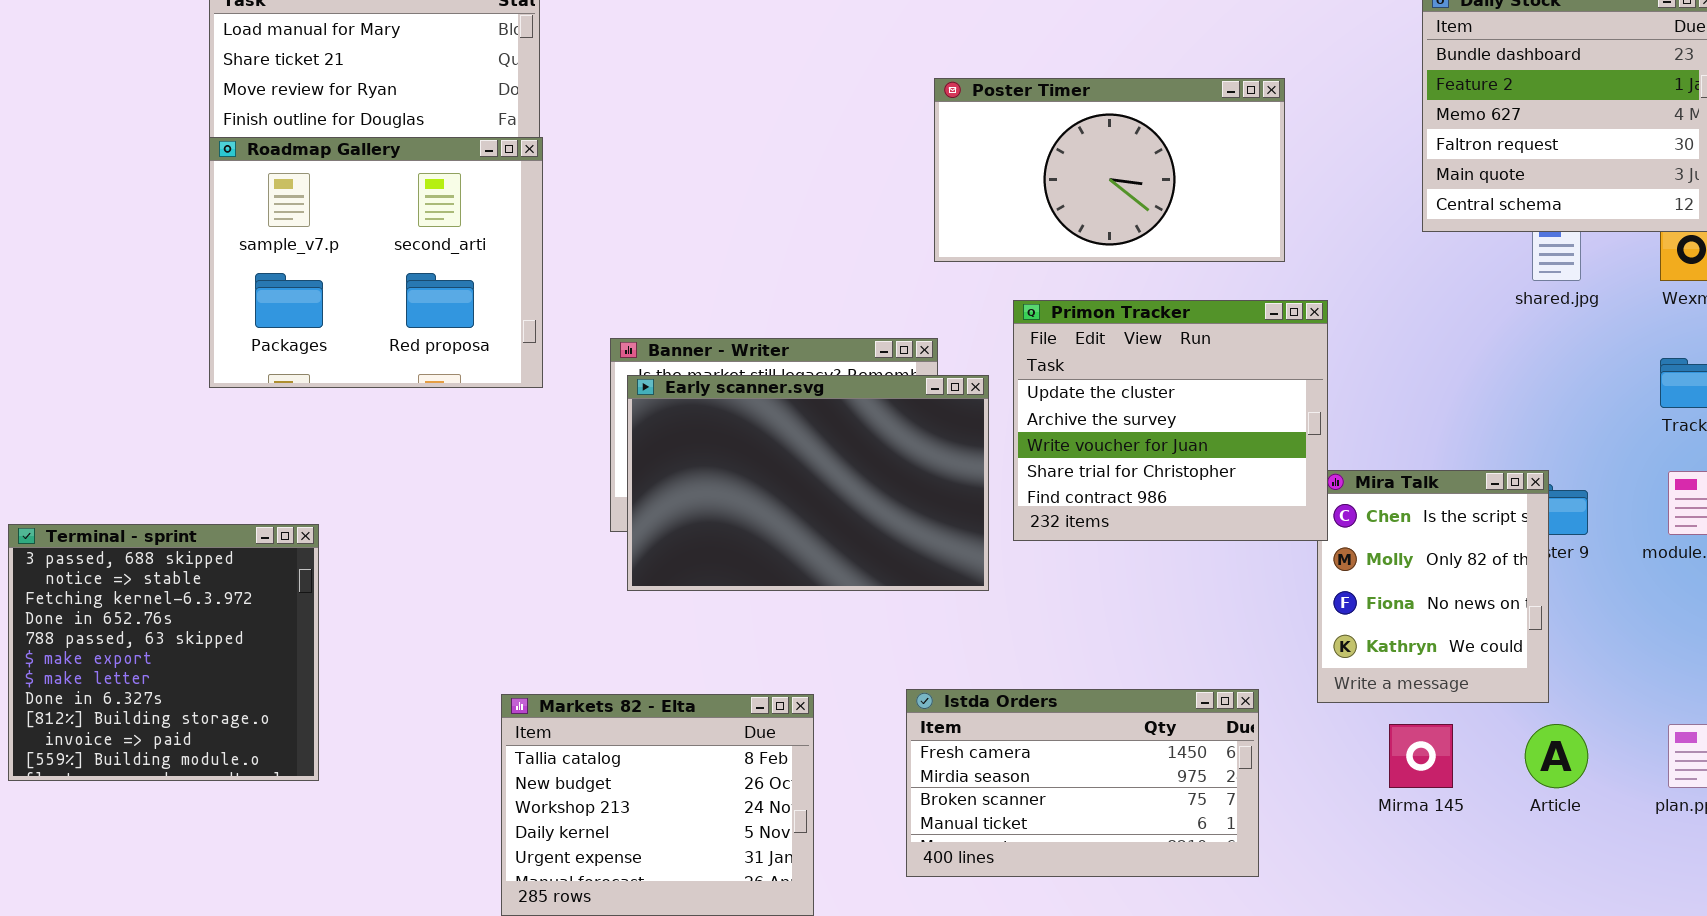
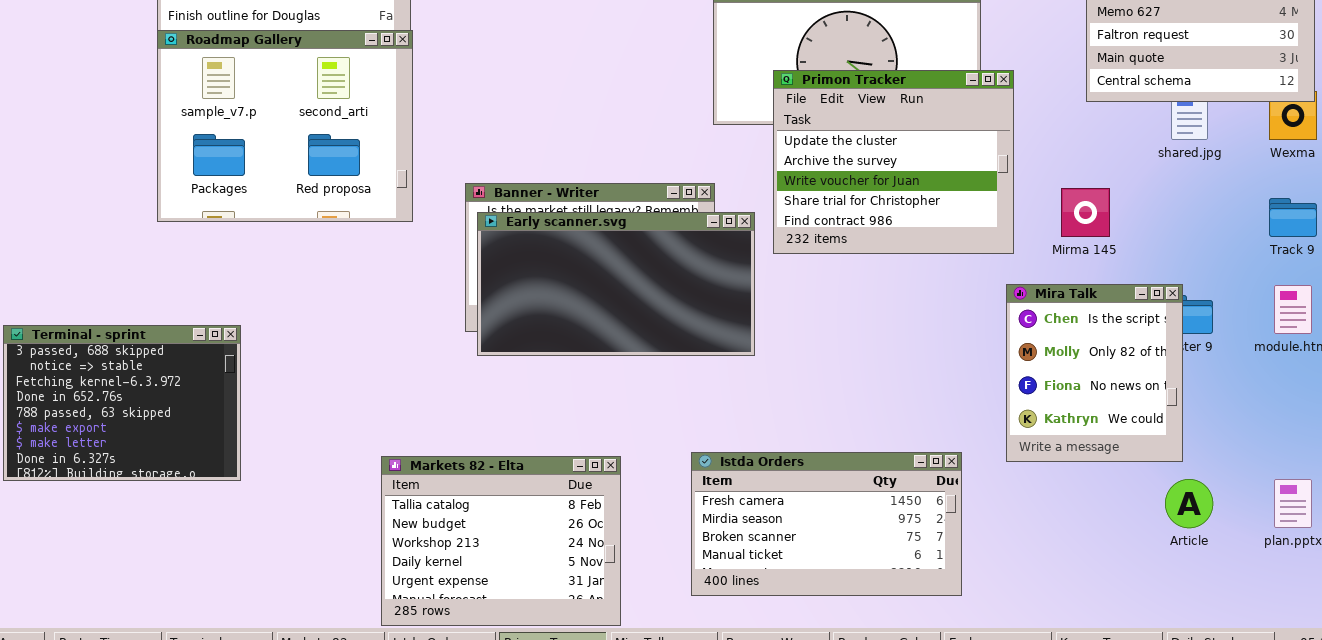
Primon Tracker: [1013,300,1328,541] -> [773,70,1014,254], moved
Early scanner.svg: [627,375,989,591] -> [477,212,755,356], resized
Terminal - sprint: [8,524,319,781] -> [3,325,241,481], resized
Mirma 145: [1389,724,1453,788] -> [1061,188,1110,237], moved

